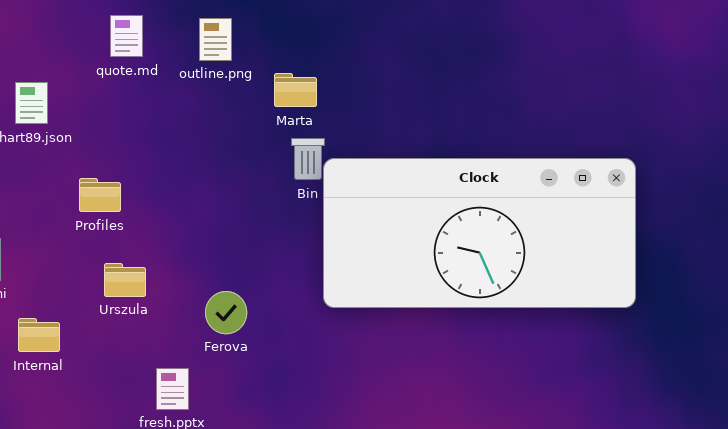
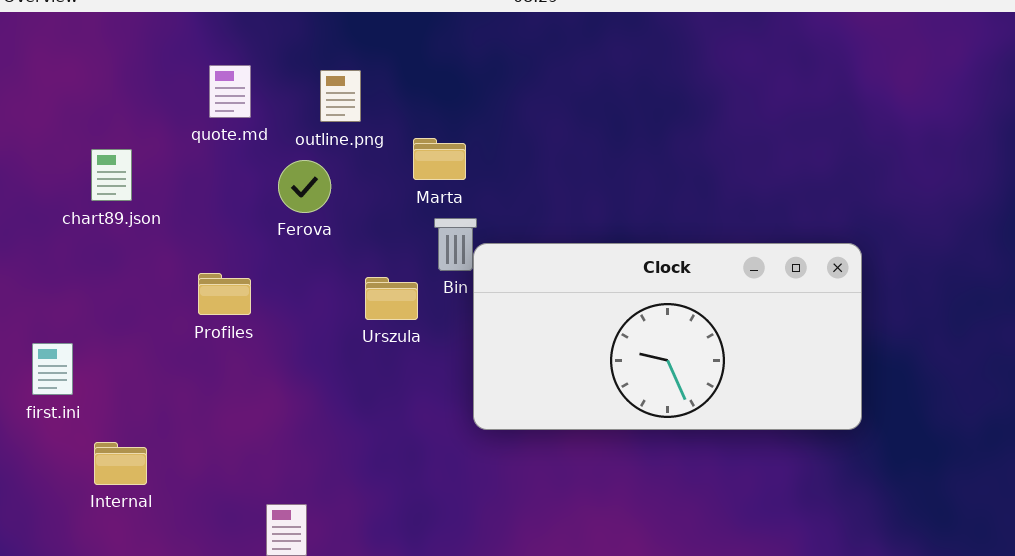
Profiles: [79,178,121,212] -> [198,273,251,315], moved
Urszula: [104,263,146,297] -> [365,277,418,320], moved
Ferova: [205,291,247,334] -> [278,160,331,213], moved

